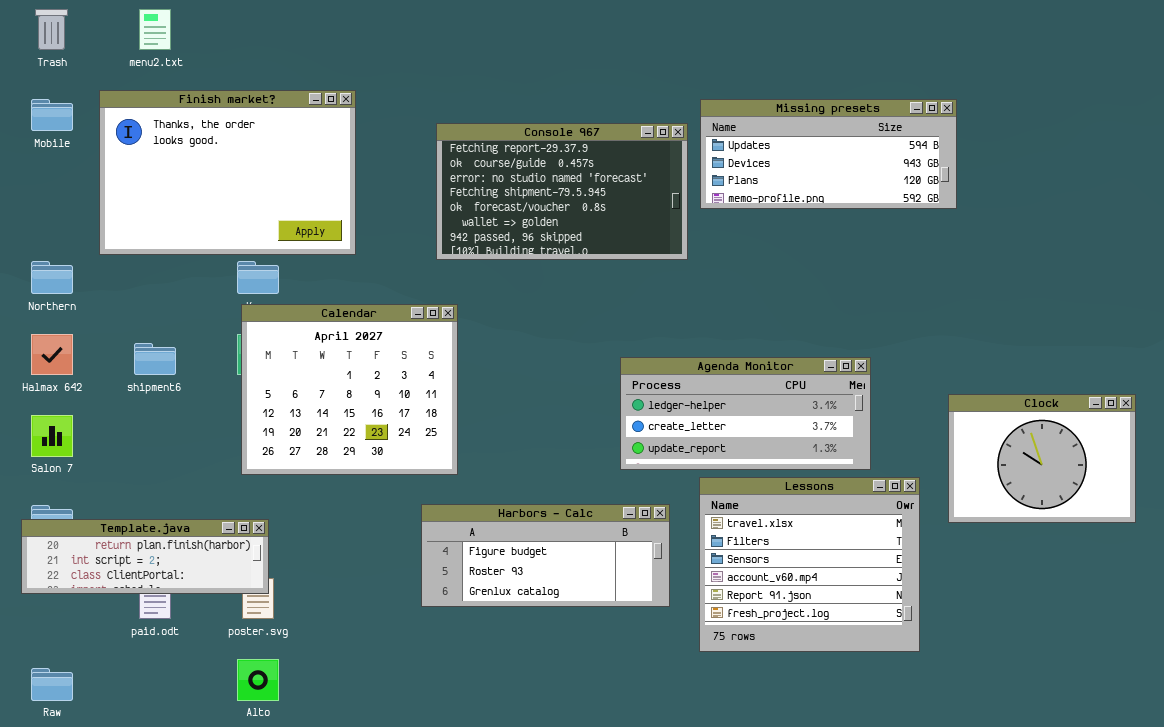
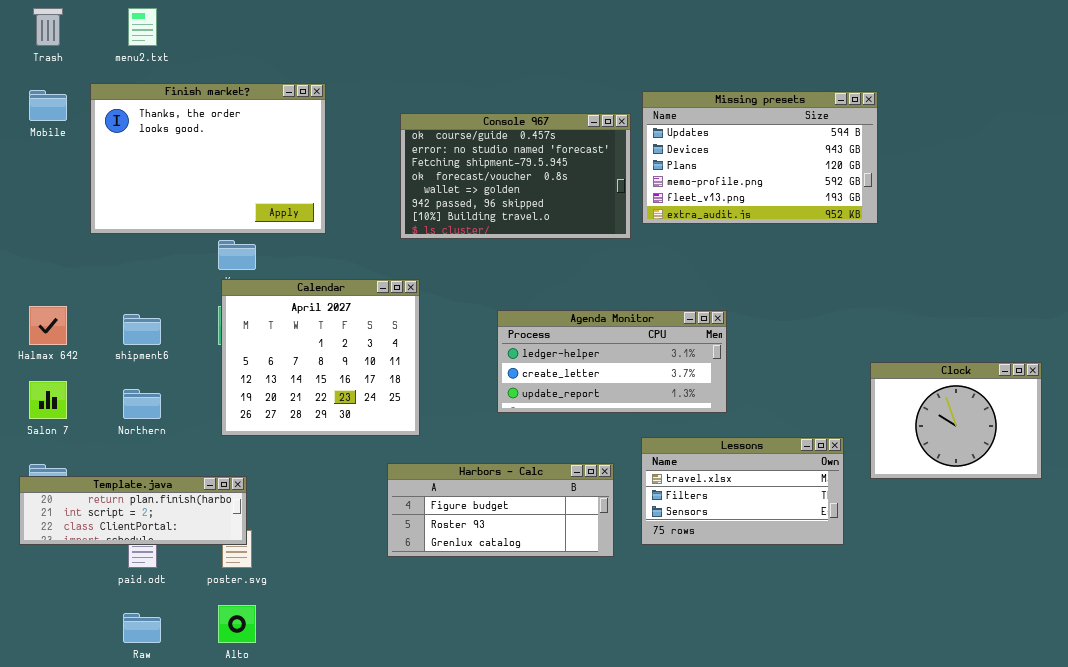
Missing presets: [700,99,957,209] -> [642,91,878,224], resized
Console 967: [436,123,688,260] -> [400,113,631,239], scrolled down 1 row
Northern: [31,261,73,294] -> [123,389,161,419], moved
Agenda Monitor: [620,357,871,470] -> [497,310,727,413], moved
Lessons: [699,477,920,652] -> [641,437,844,545], resized
Raw: [31,668,73,701] -> [123,613,161,643], moved

